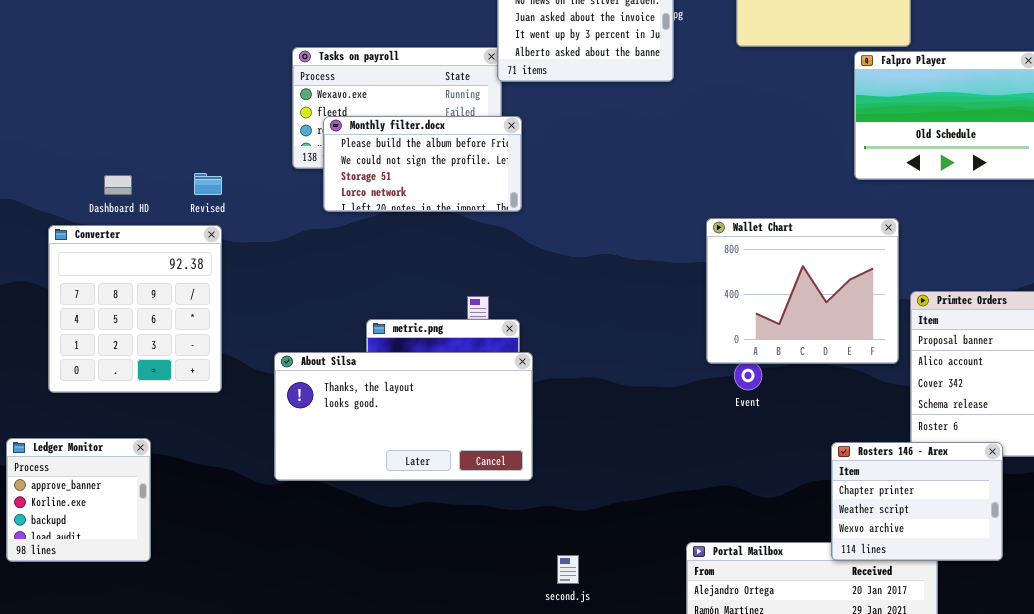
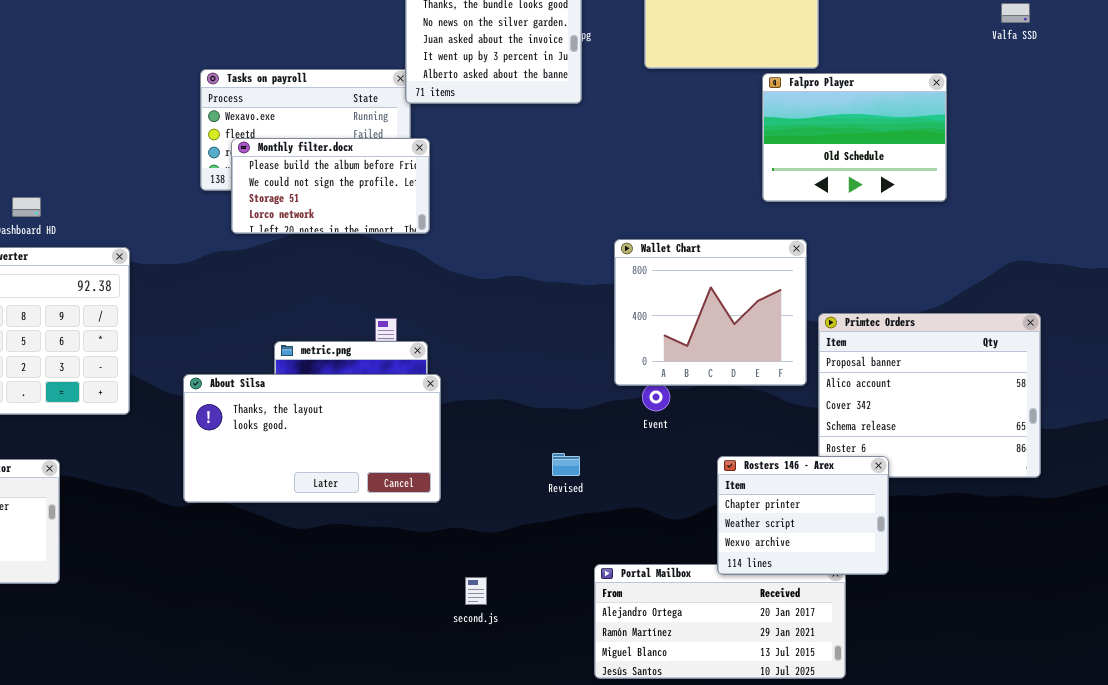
Revised: [194,173,222,195] -> [552,453,580,476], moved
Rosters 146 - Arex: [831,442,1003,561] -> [717,456,889,575], moved

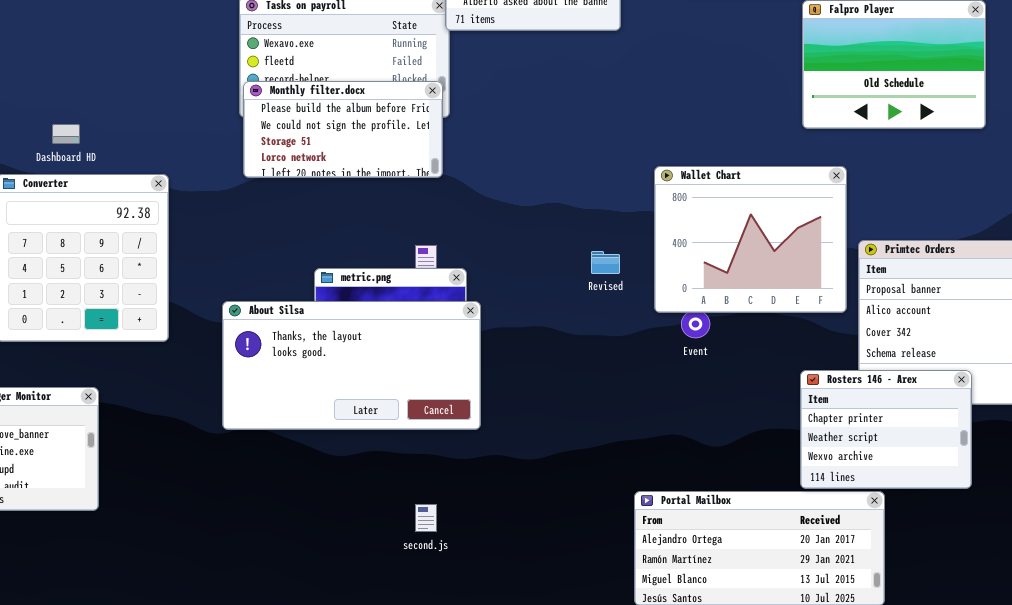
Monthly filter.docx: [231,138,430,234] -> [243,81,443,178], moved
Revised: [552,453,580,476] -> [591,251,620,274], moved
Rosters 146 - Arex: [717,456,889,575] -> [800,370,972,489], moved
second.js: [465,577,487,605] -> [415,504,437,532], moved

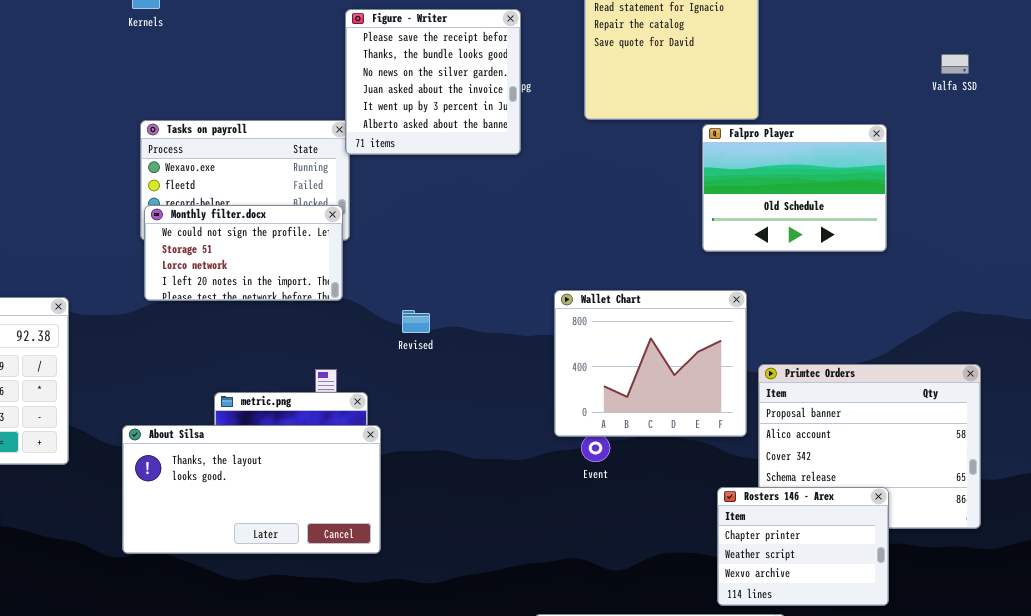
Monthly filter.docx: [243,81,443,178] -> [144,205,343,301], scrolled down 1 row
Revised: [591,251,620,274] -> [402,310,430,333], moved
Rosters 146 - Arex: [800,370,972,489] -> [717,487,889,606], moved

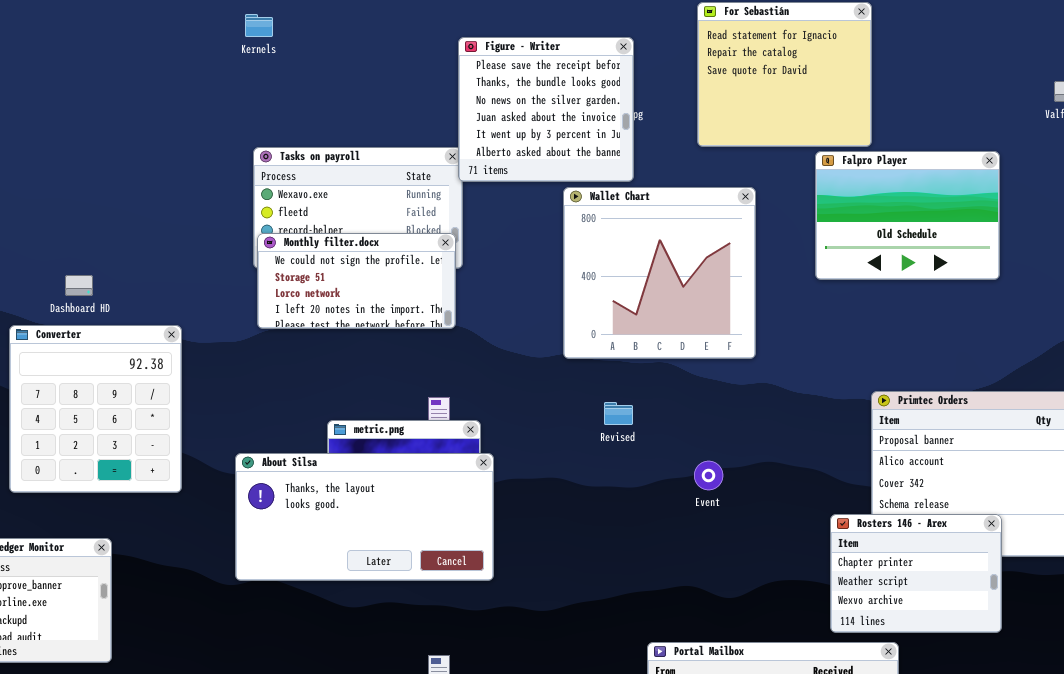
Wallet Chart: [554,290,747,437] -> [563,187,756,359], moved, resized
Revised: [402,310,430,333] -> [604,402,633,425], moved

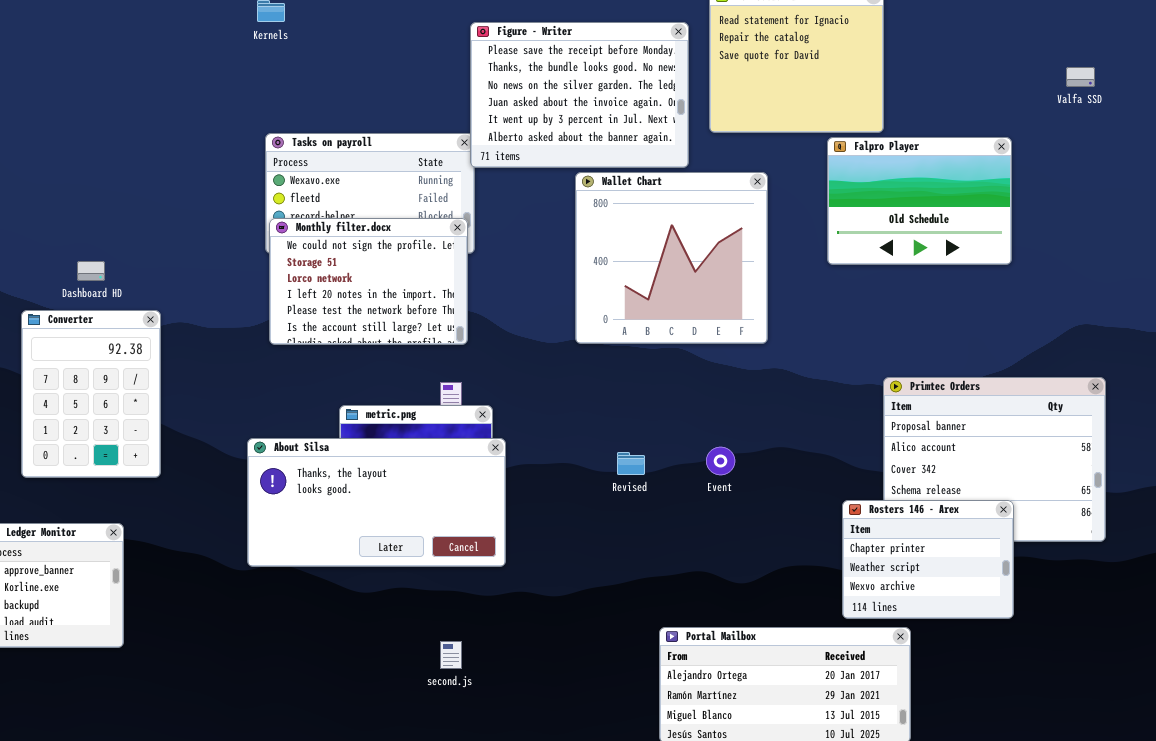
Figure - Writer: [458,37,634,182] -> [470,22,689,168], resized
Monthly filter.docx: [257,233,456,329] -> [269,218,468,345], resized
Converter: [9,325,182,493] -> [21,310,161,478], resized
Revised: [604,402,633,425] -> [617,452,645,475], moved

